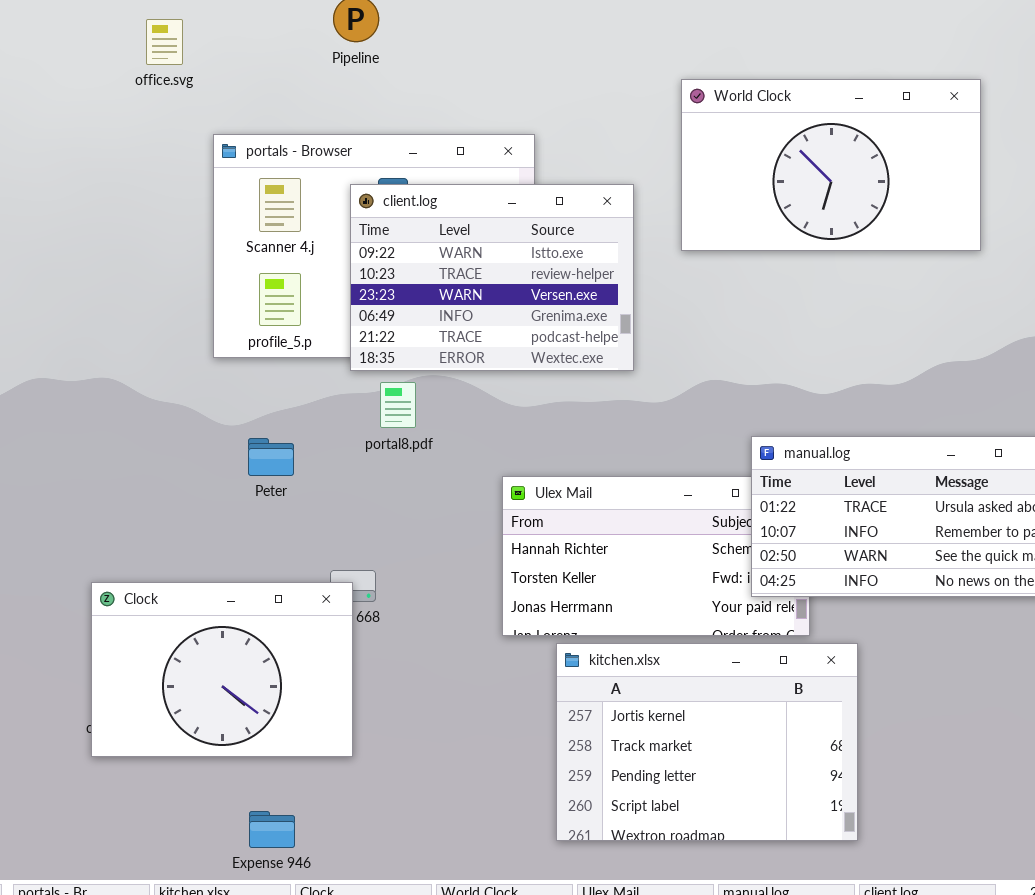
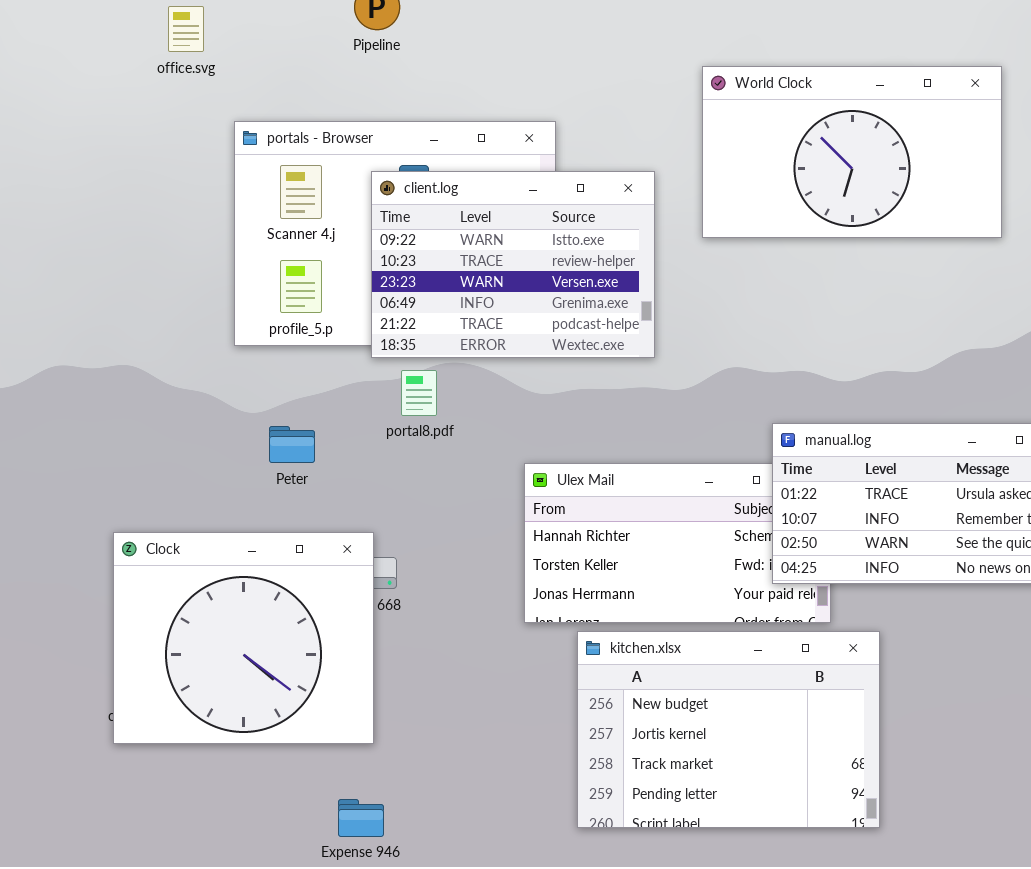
Clock: [91,582,353,757] -> [113,532,374,744], resized
kitchen.xlsx: [556,643,858,841] -> [577,631,880,828], scrolled up 1 row
Expense 946: [249,811,295,848] -> [338,799,384,837], moved

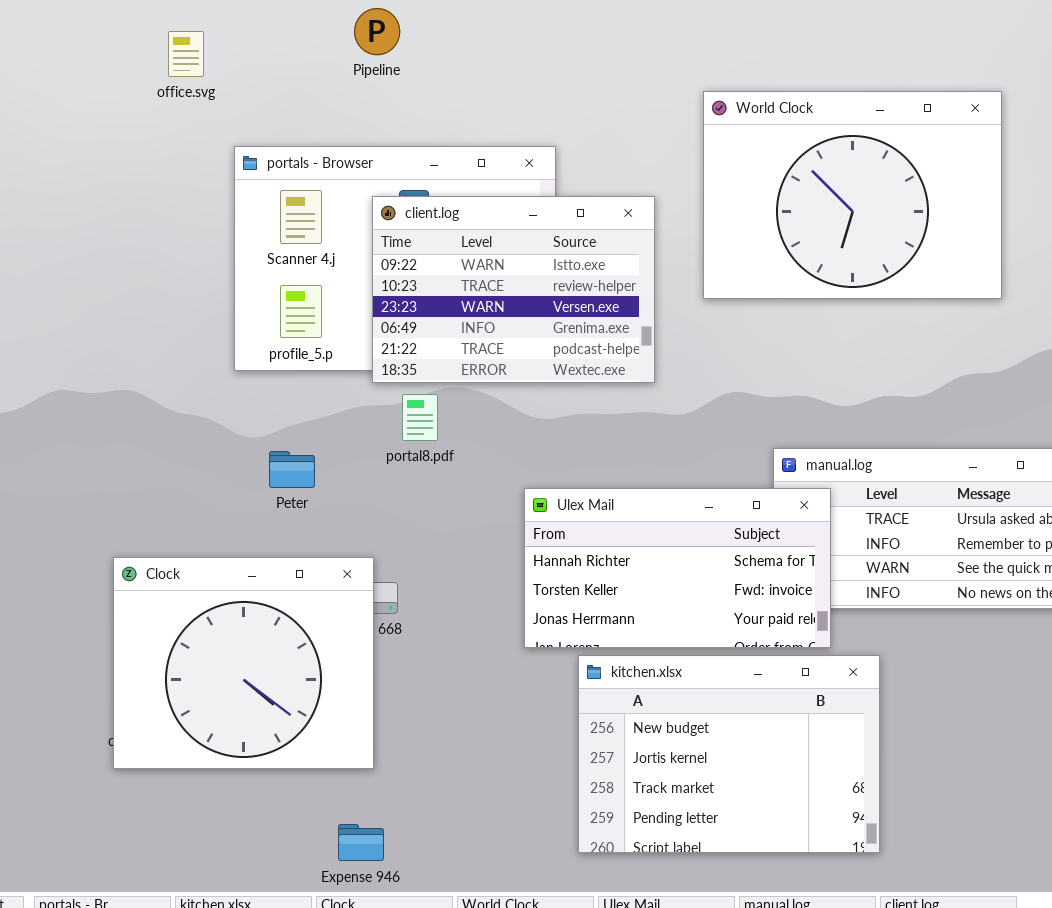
World Clock: [702,66,1002,238] -> [703,91,1002,299], resized
Ulex Mail: [524,463,831,623] -> [524,488,831,648], raised

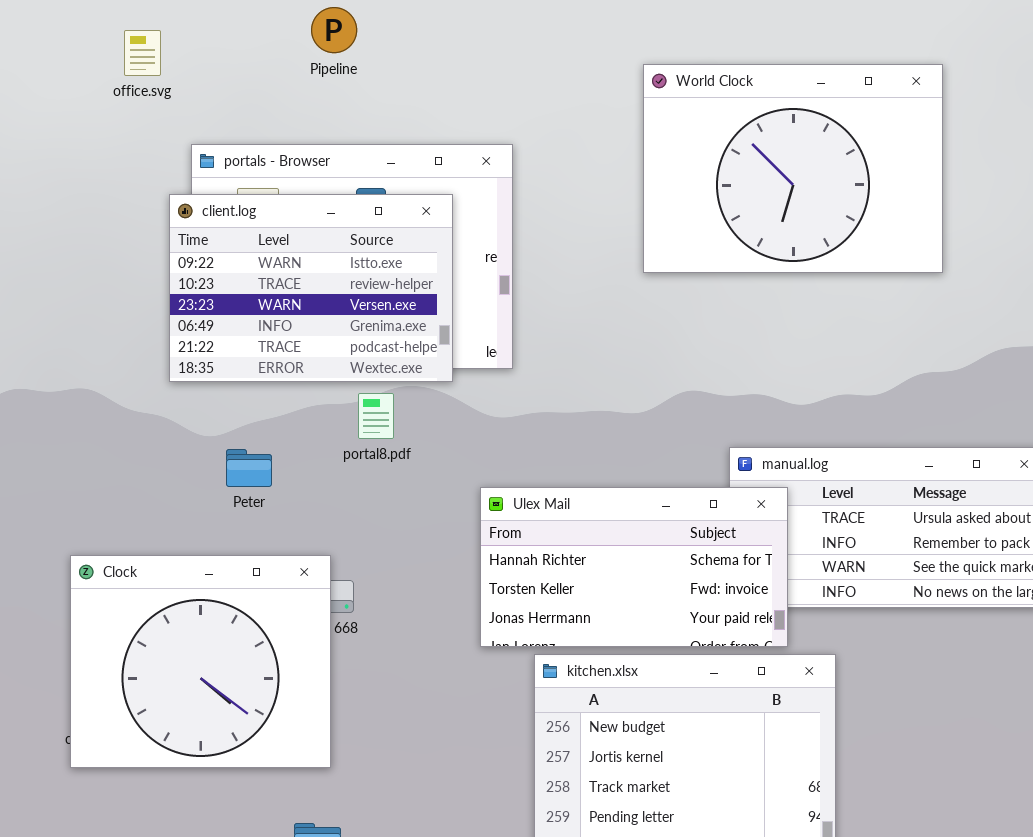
World Clock: [703,91,1002,299] -> [643,64,943,273], moved
client.log: [372,196,655,383] -> [169,194,453,382], moved

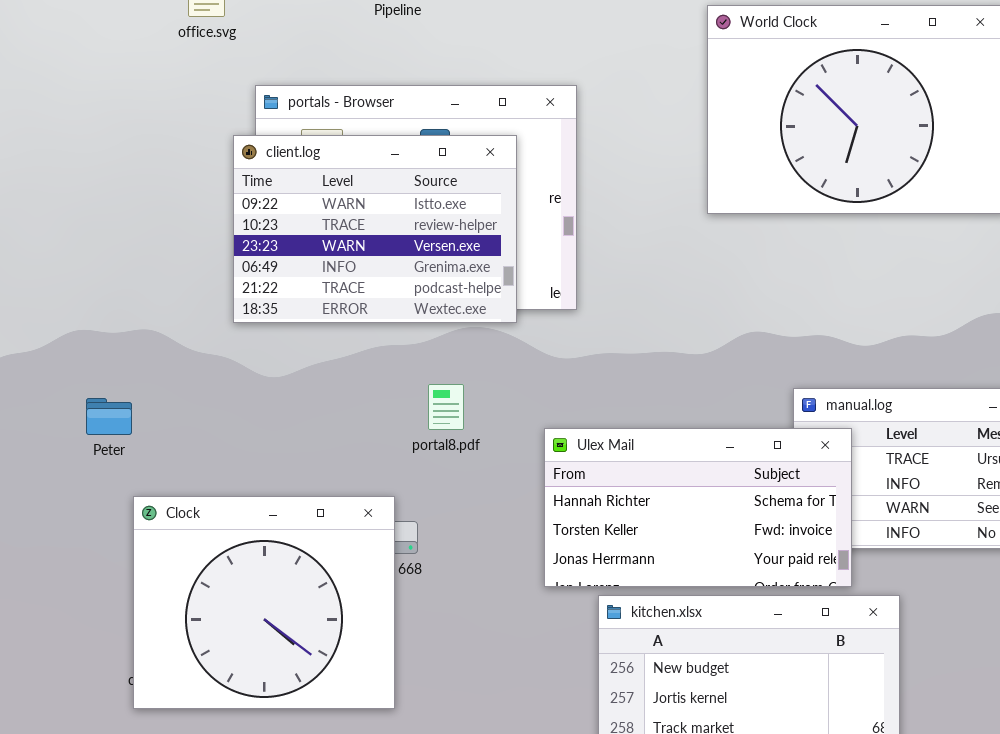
portal8.pdf: [358,393,394,439] -> [428,384,464,430], moved
Peter: [226,449,272,487] -> [86,398,132,435], moved

